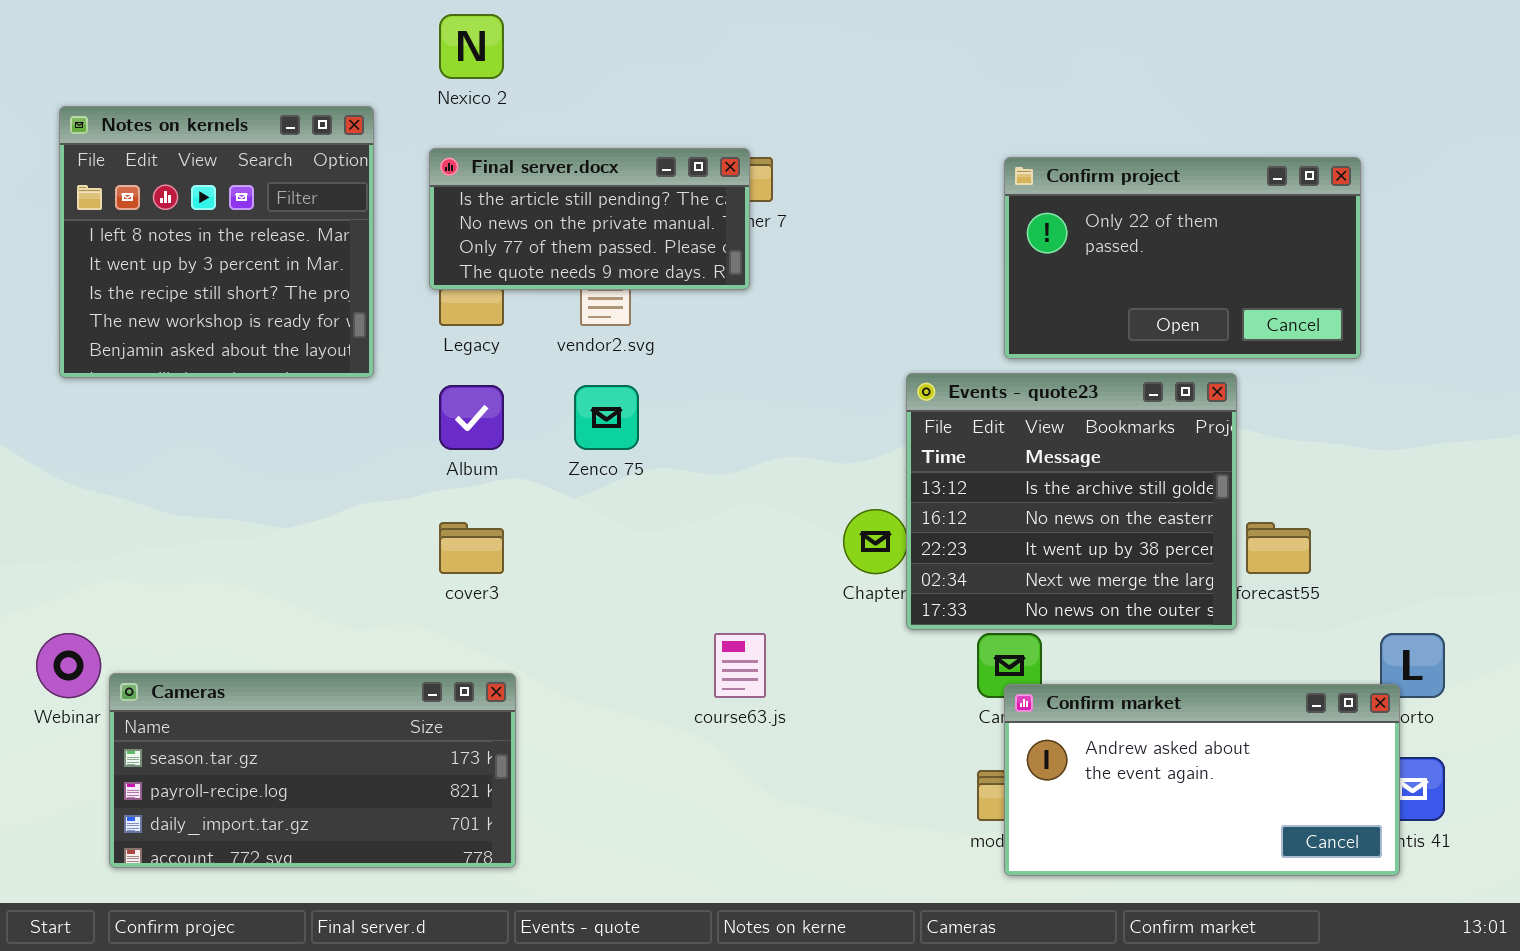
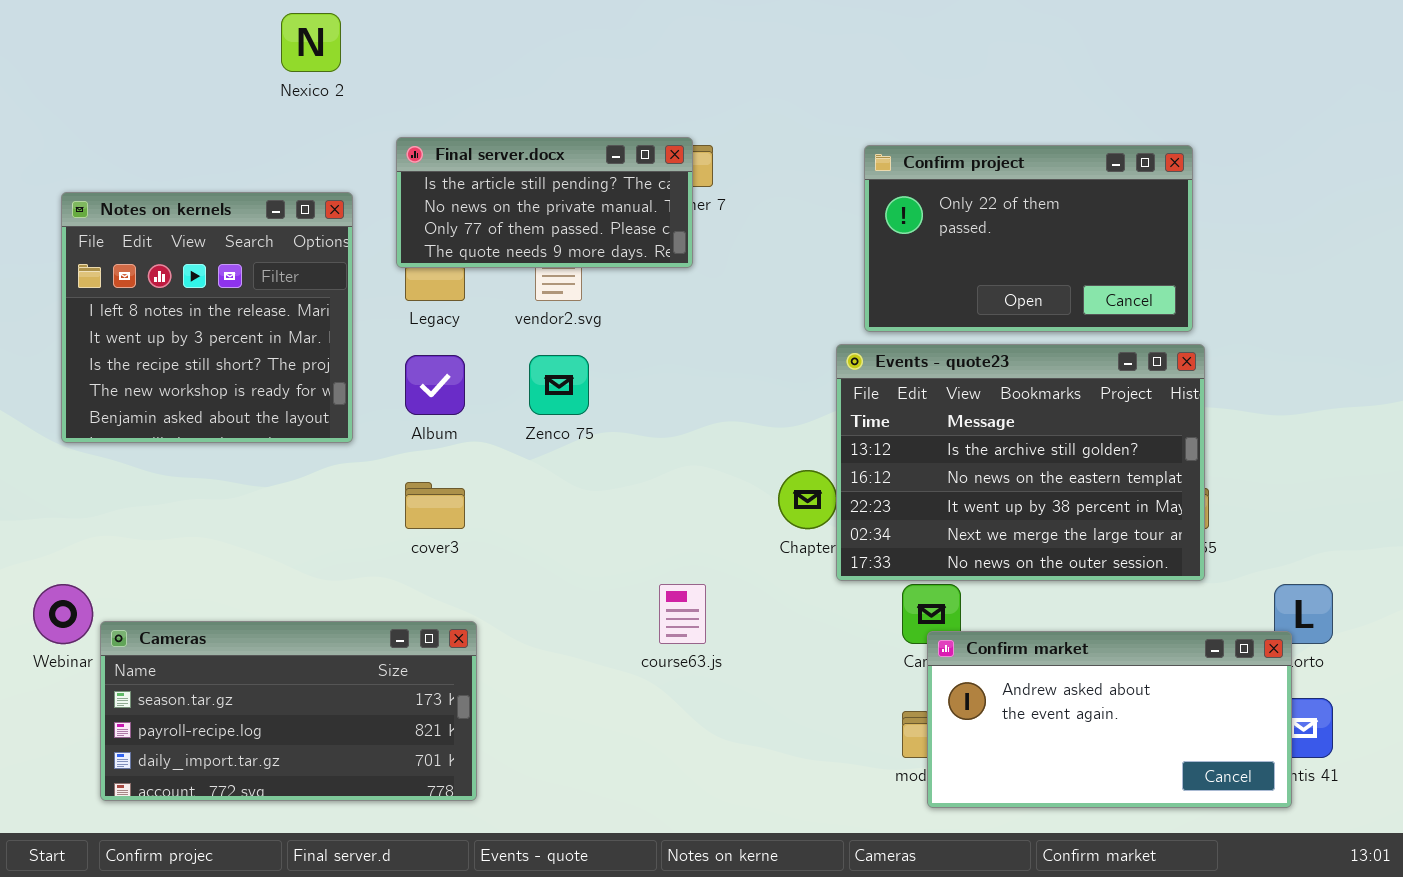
Nexico 2: [439,14,504,79] -> [281,13,341,72], moved
Notes on kernels: [59,106,374,378] -> [61,192,353,443], moved
Confirm project: [1004,157,1361,359] -> [864,145,1193,332], moved
Events - quote23: [906,373,1237,630] -> [836,344,1205,581], resized

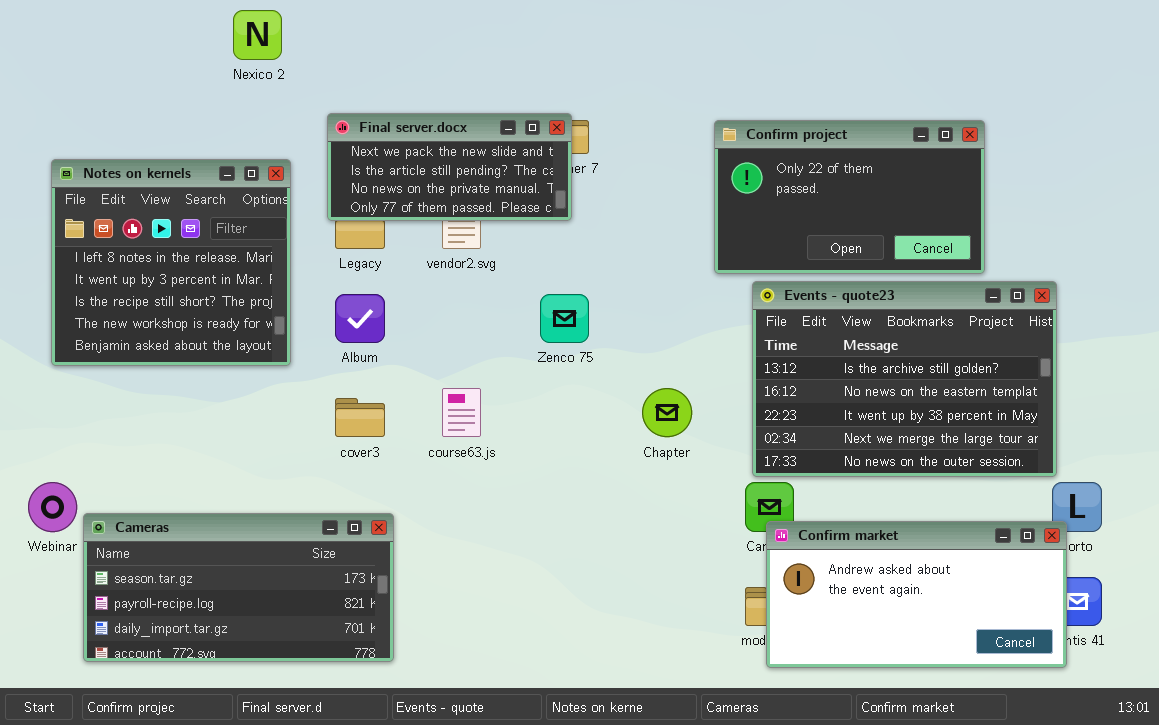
Final server.docx: [396,137,693,268] -> [327,113,572,221], scrolled up 1 row
Events - quote23: [836,344,1205,581] -> [752,281,1057,477], moved
Zenco 75: [529,355,589,415] -> [540,294,589,343], moved
course63.js: [659,584,706,644] -> [442,388,481,437], moved

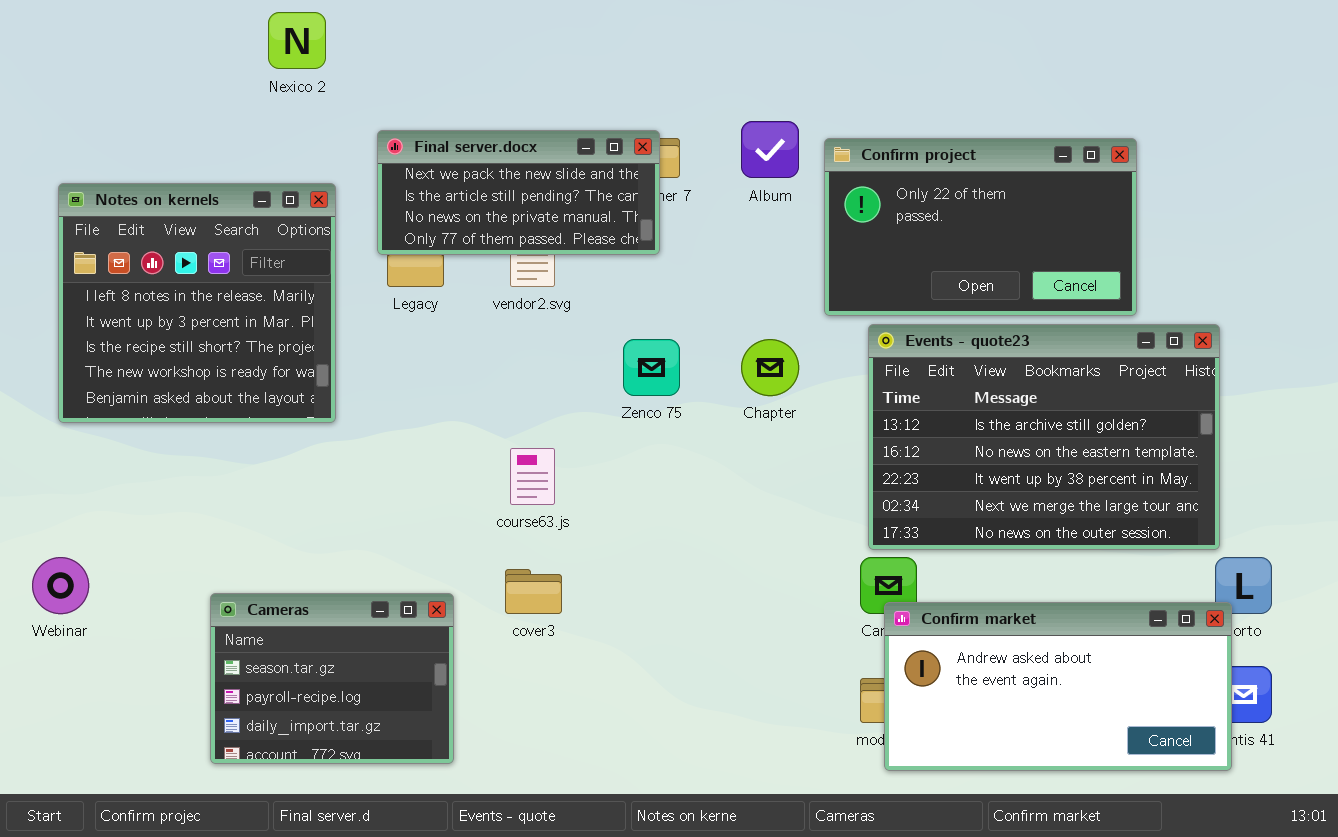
Album: [335,294,385,343] -> [741,121,799,178], moved
Chapter: [642,388,692,437] -> [741,339,799,396], moved
cover3: [335,398,385,437] -> [505,569,562,614], moved
Cameras: [83,513,394,662] -> [210,593,454,764], resized

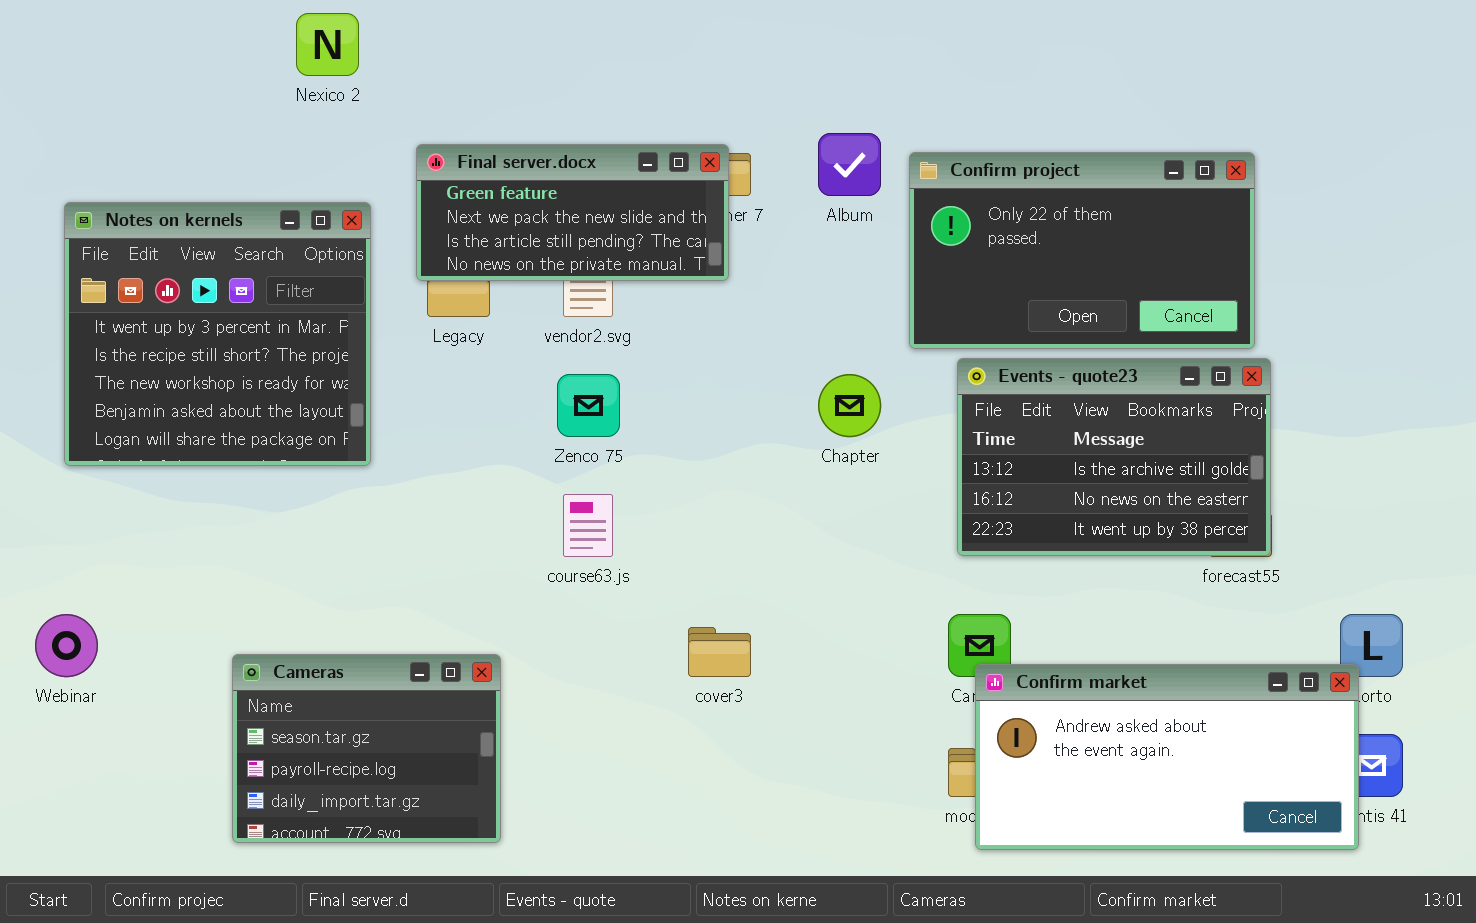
Final server.docx: [377,130,660,255] -> [416,144,729,281], scrolled up 1 row
Notes on kernels: [58,183,336,423] -> [64,202,371,466], scrolled down 1 row
Events - quote23: [868,324,1220,550] -> [957,358,1271,556], resized
Zenco 75: [623,339,680,396] -> [557,374,620,437], moved
cover3: [505,569,562,614] -> [688,627,751,677], moved

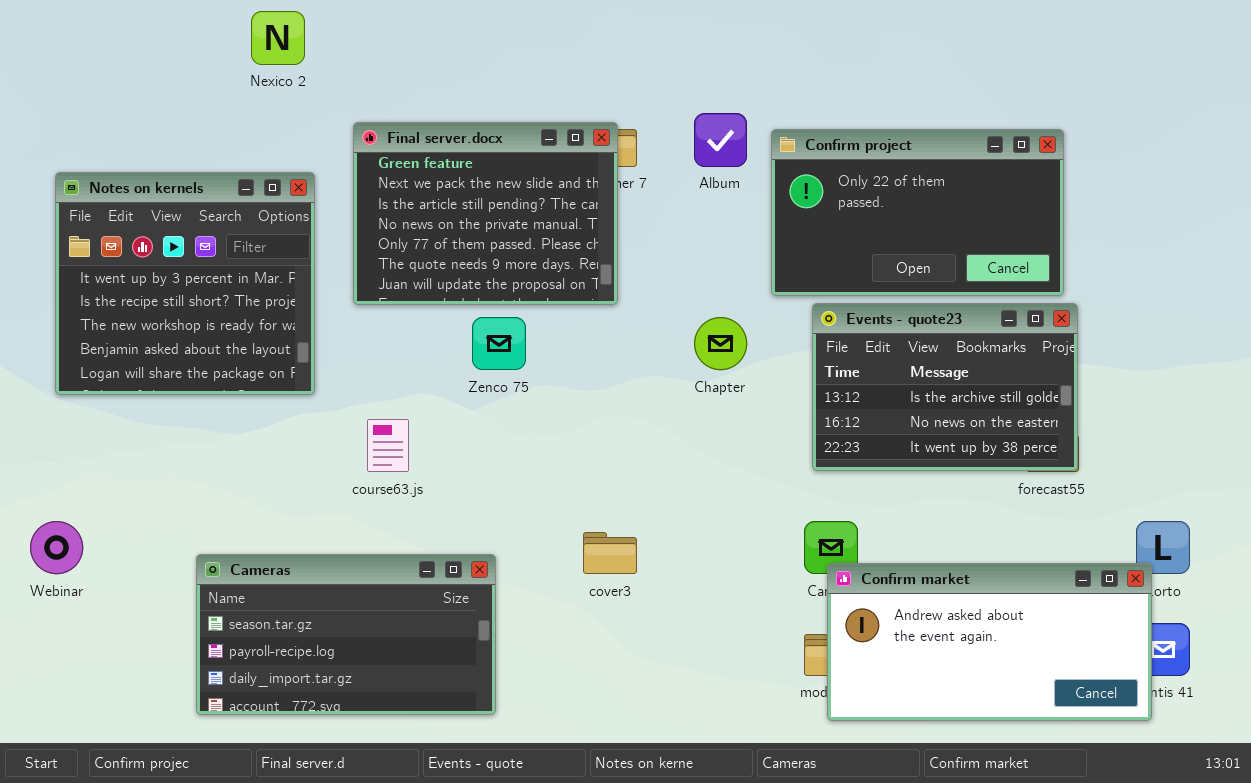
Final server.docx: [416,144,729,281] -> [353,122,618,305], resized
course63.js: [563,494,613,557] -> [367,419,409,472], moved
Cameras: [232,654,501,843] -> [196,554,496,715], resized

